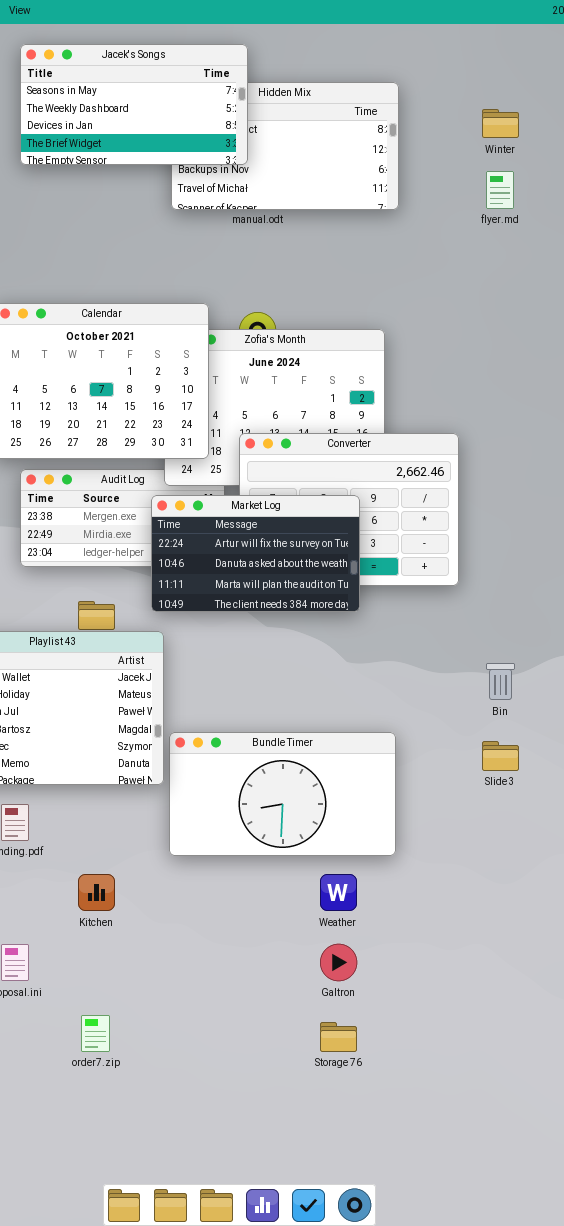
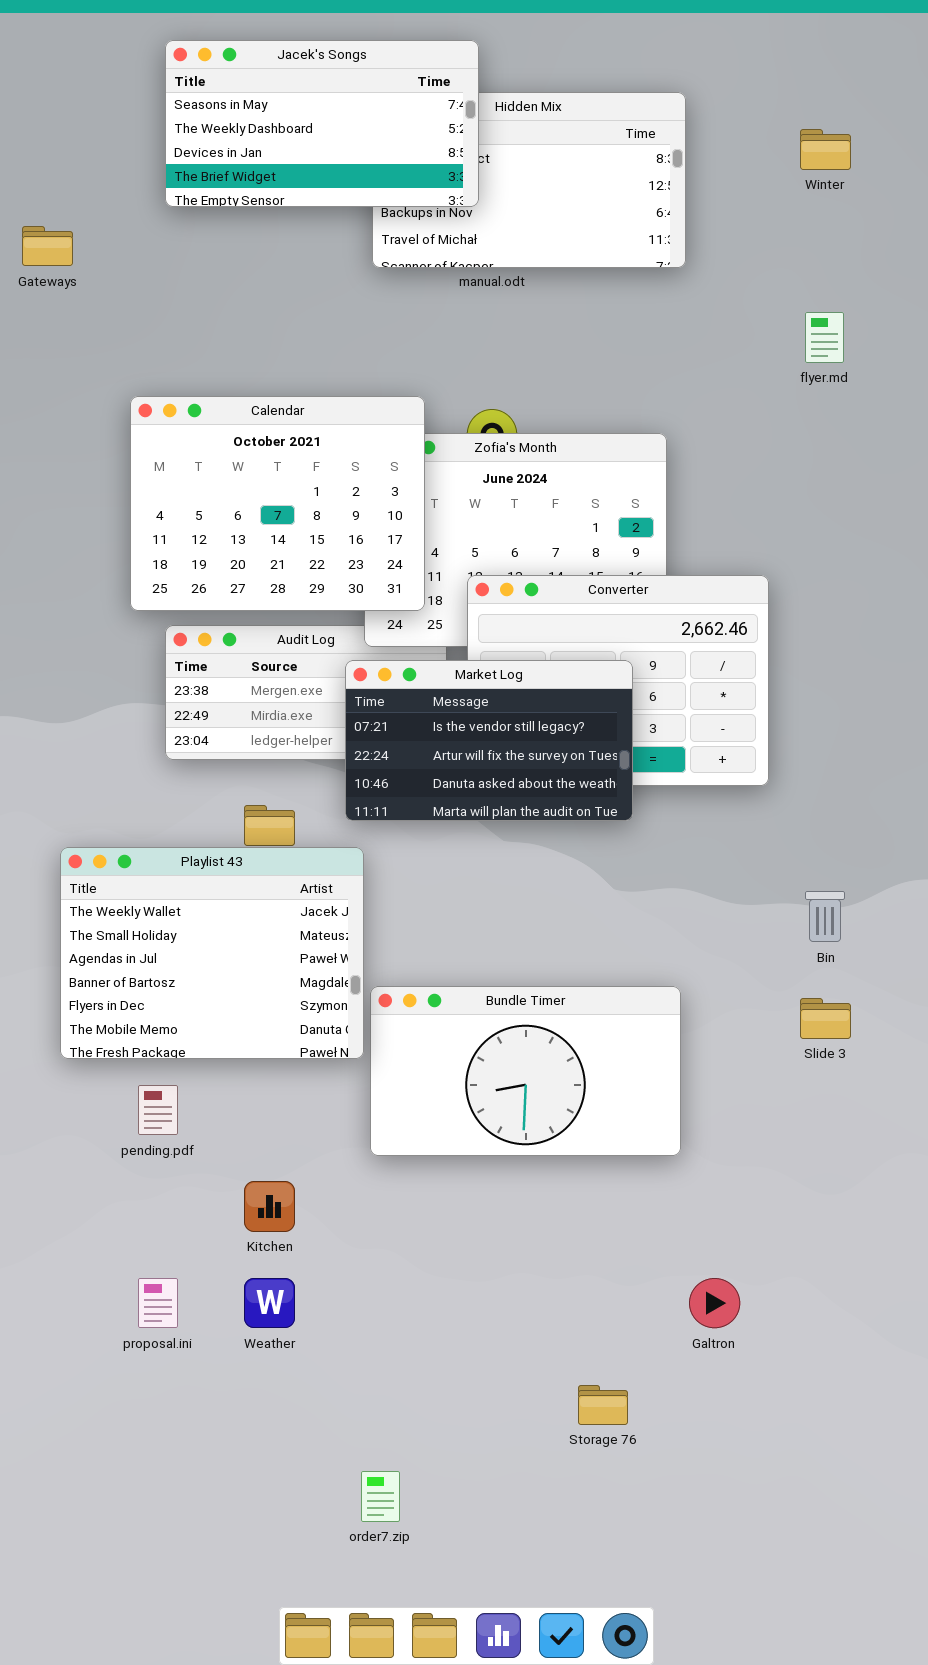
flyer.md: [486,171,514,209] -> [805,312,844,363], moved
Market Log: [151,495,360,612] -> [345,660,633,821], scrolled up 1 row
Weather: [320,874,357,911] -> [244,1278,295,1328], moved
Galtron: [320,944,357,981] -> [689,1278,740,1328], moved
order7.zip: [81,1015,110,1052] -> [361,1471,400,1522], moved

